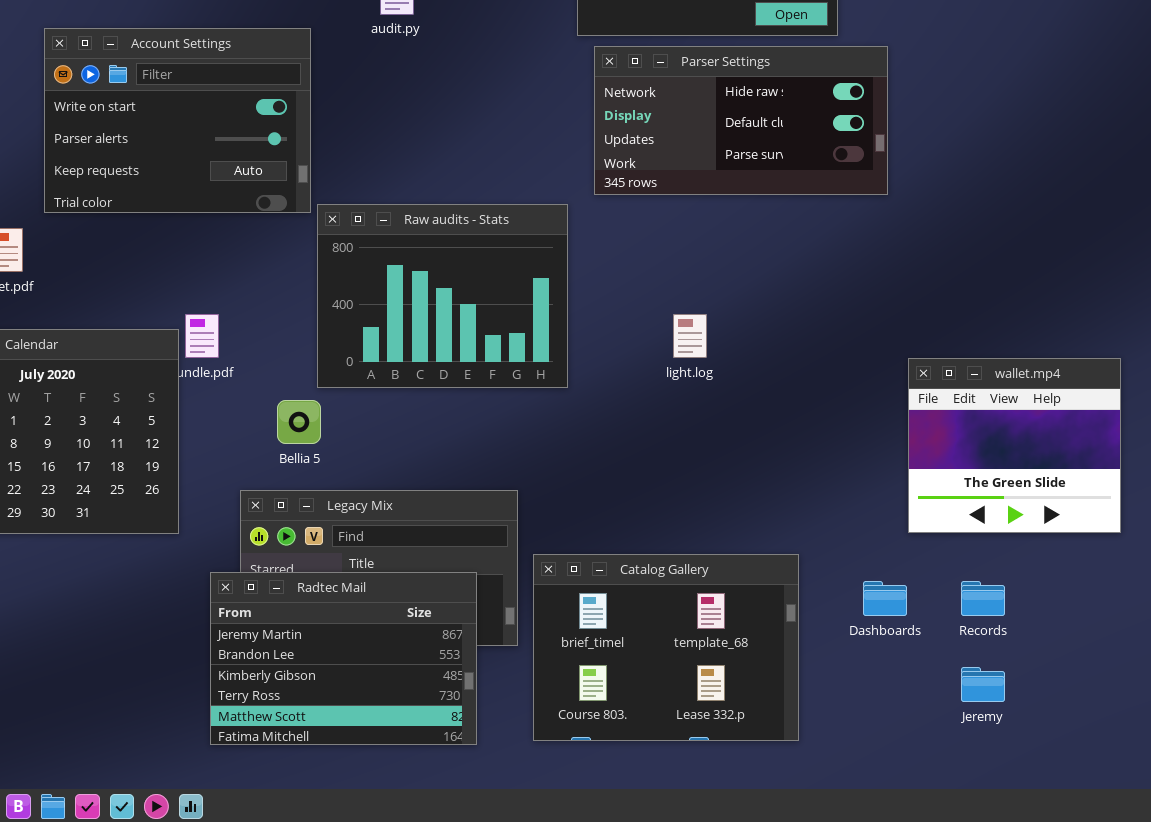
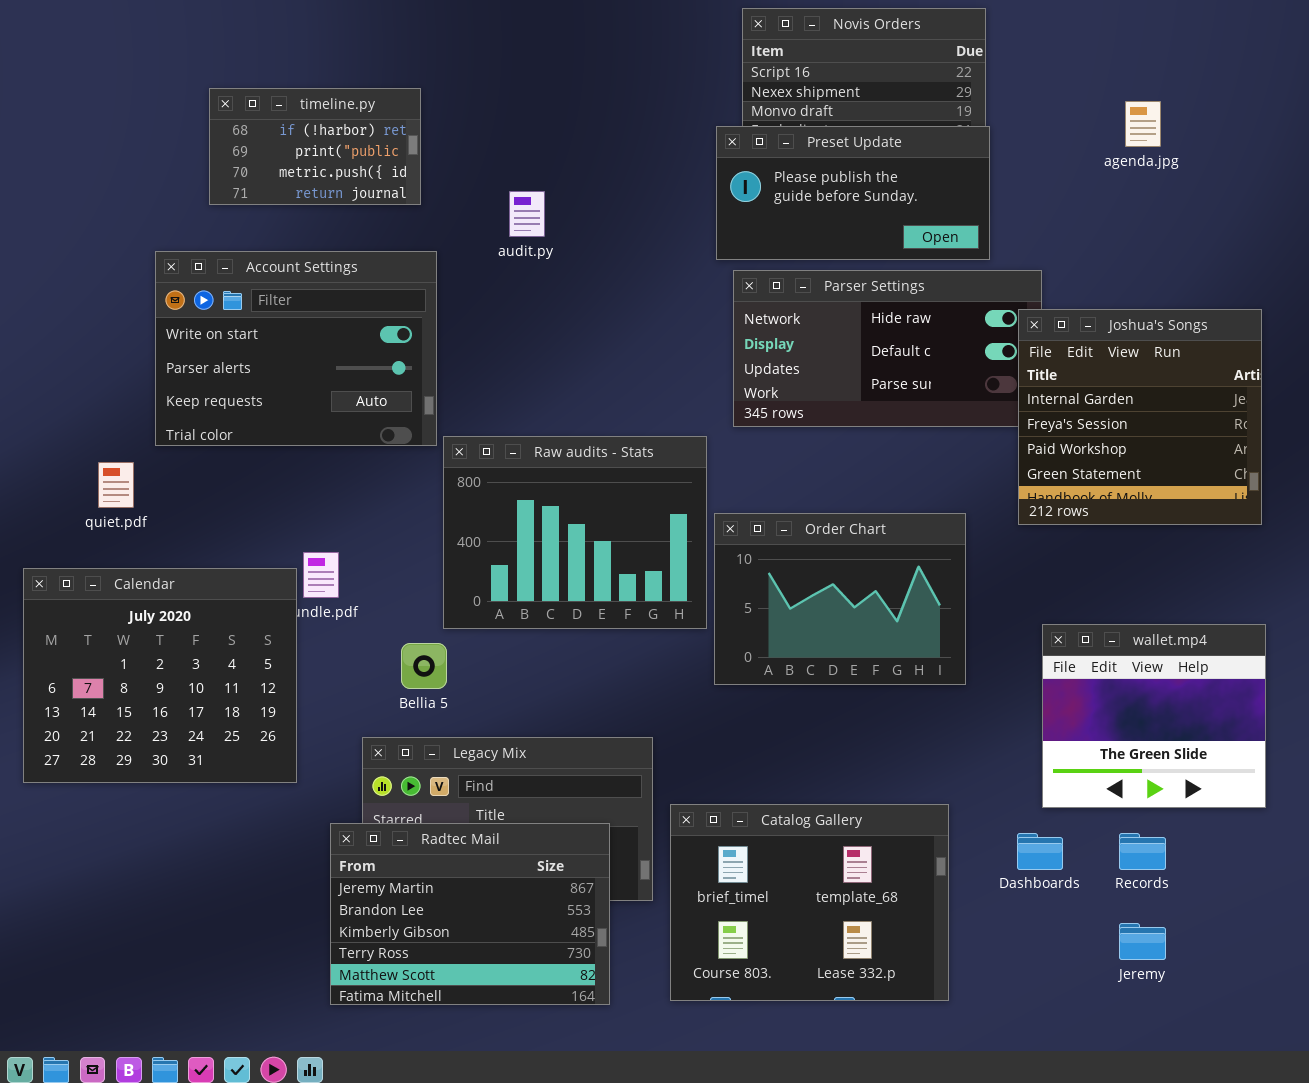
Joshua's Songs: none -> [1018,309,1262,525], opened
Order Chart: none -> [714,513,966,685], opened
wallet.mp4: [908,358,1121,533] -> [1042,624,1266,808], moved

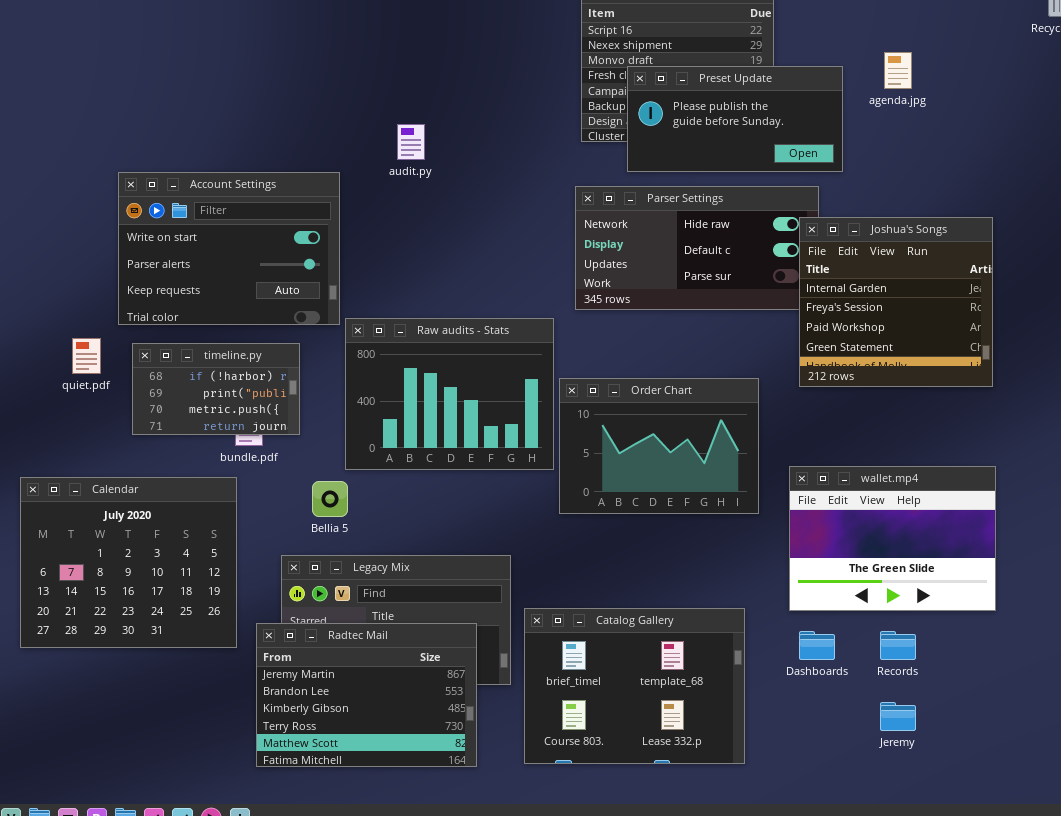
timeline.py: [209,88,421,205] -> [132,343,300,435], moved
Preset Update: [716,126,990,260] -> [627,66,843,172], moved
Calendar: [23,568,297,783] -> [20,477,237,648], moved
wallet.mp4: [1042,624,1266,808] -> [789,466,996,611], resized

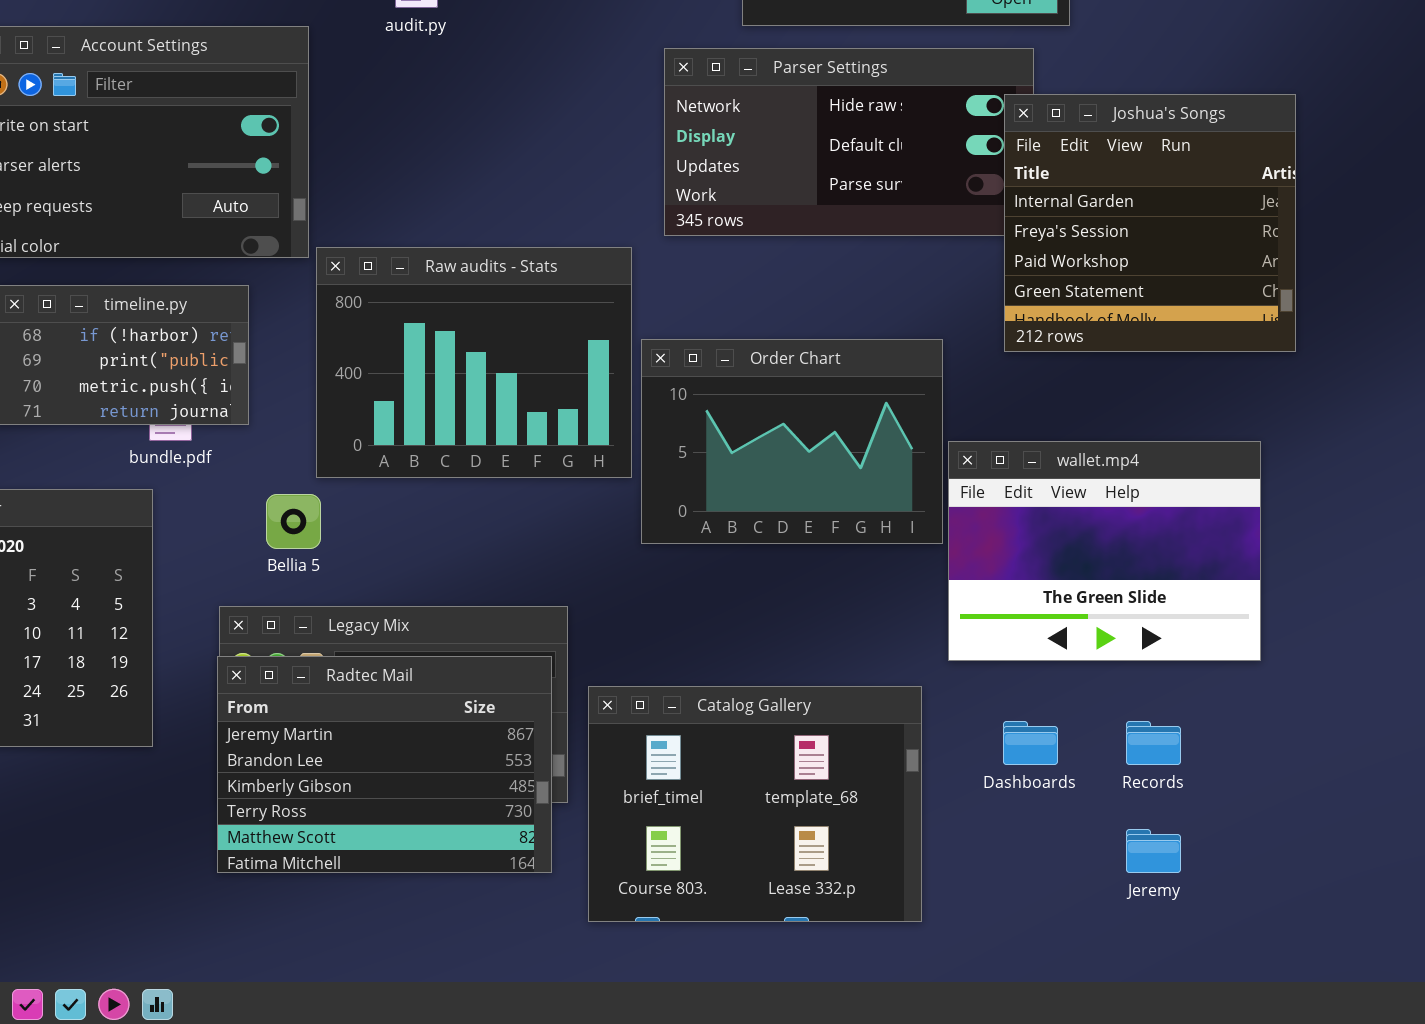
wallet.mp4: [789,466,996,611] -> [948,441,1261,661], moved
Radtec Mail: [256,623,477,767] -> [217,656,552,873], moved

